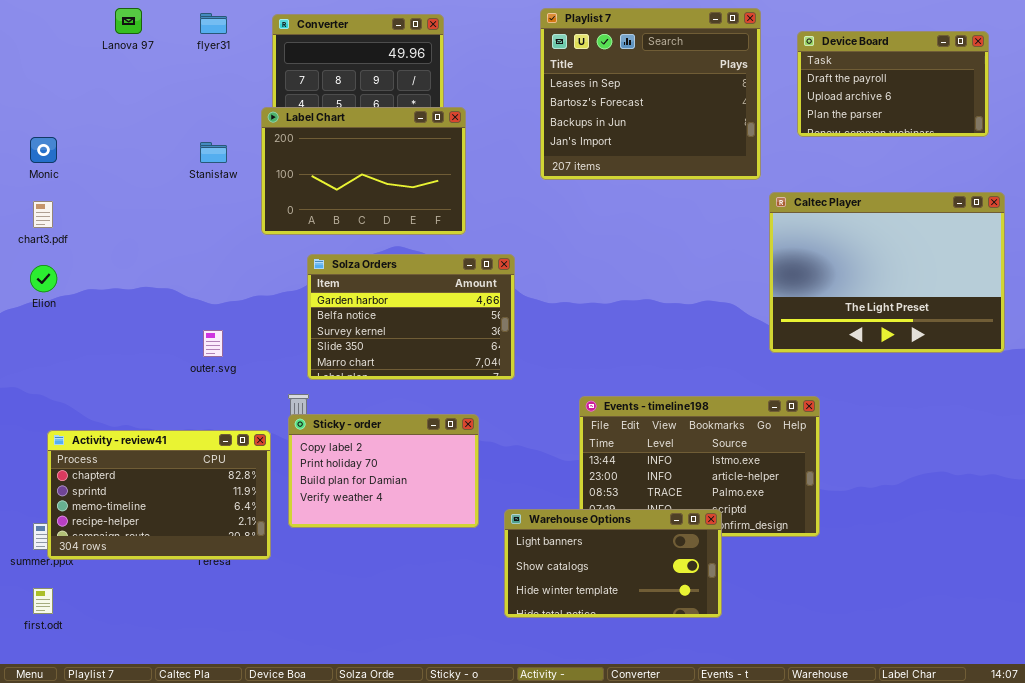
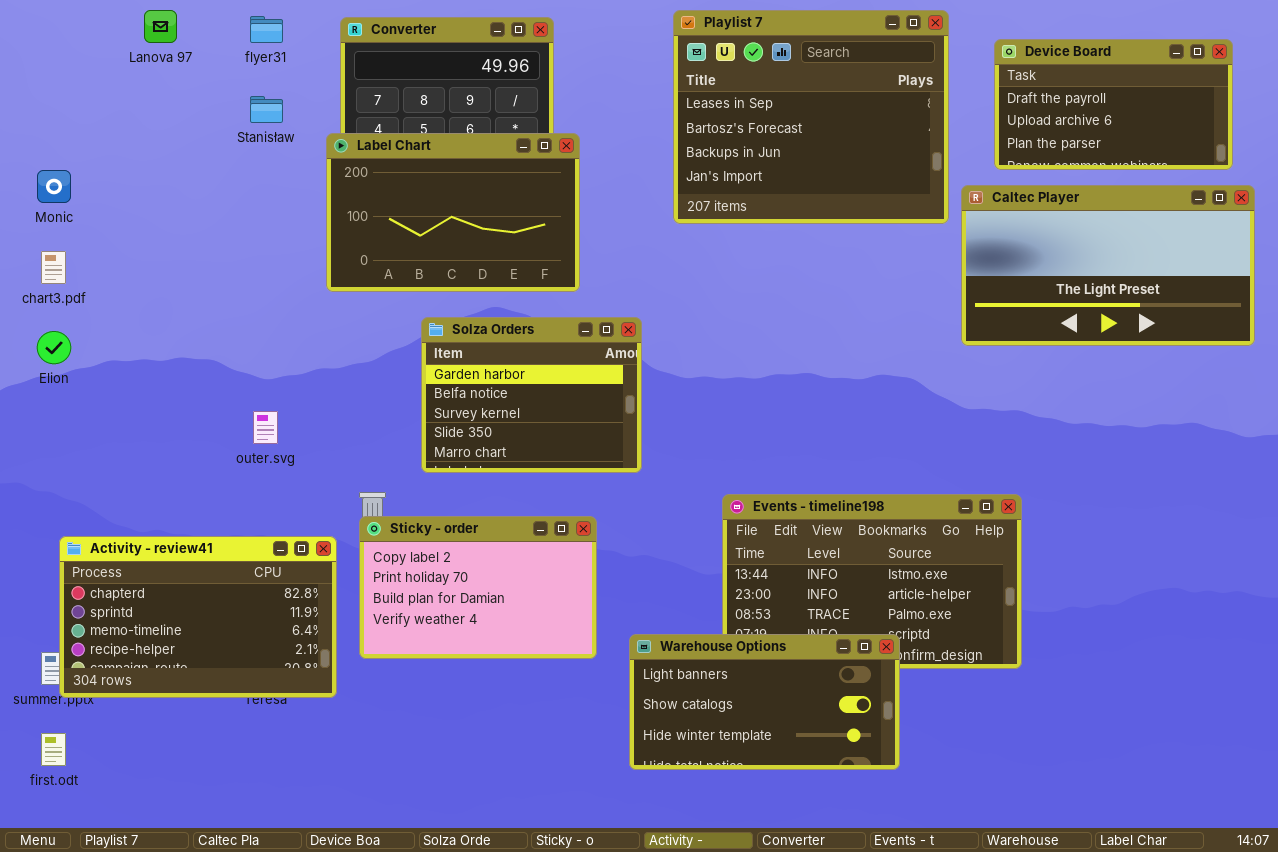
Stanisław: [200,142,227,163] -> [250,96,283,123], moved
Caltec Player: [769,192,1005,353] -> [961,185,1255,346], moved, resized
Solza Orders: [307,254,515,380] -> [421,317,642,473], resized

